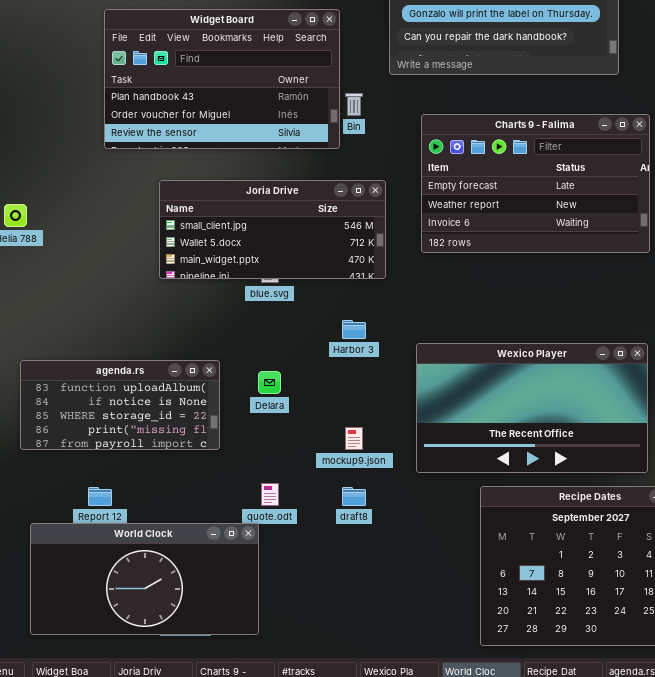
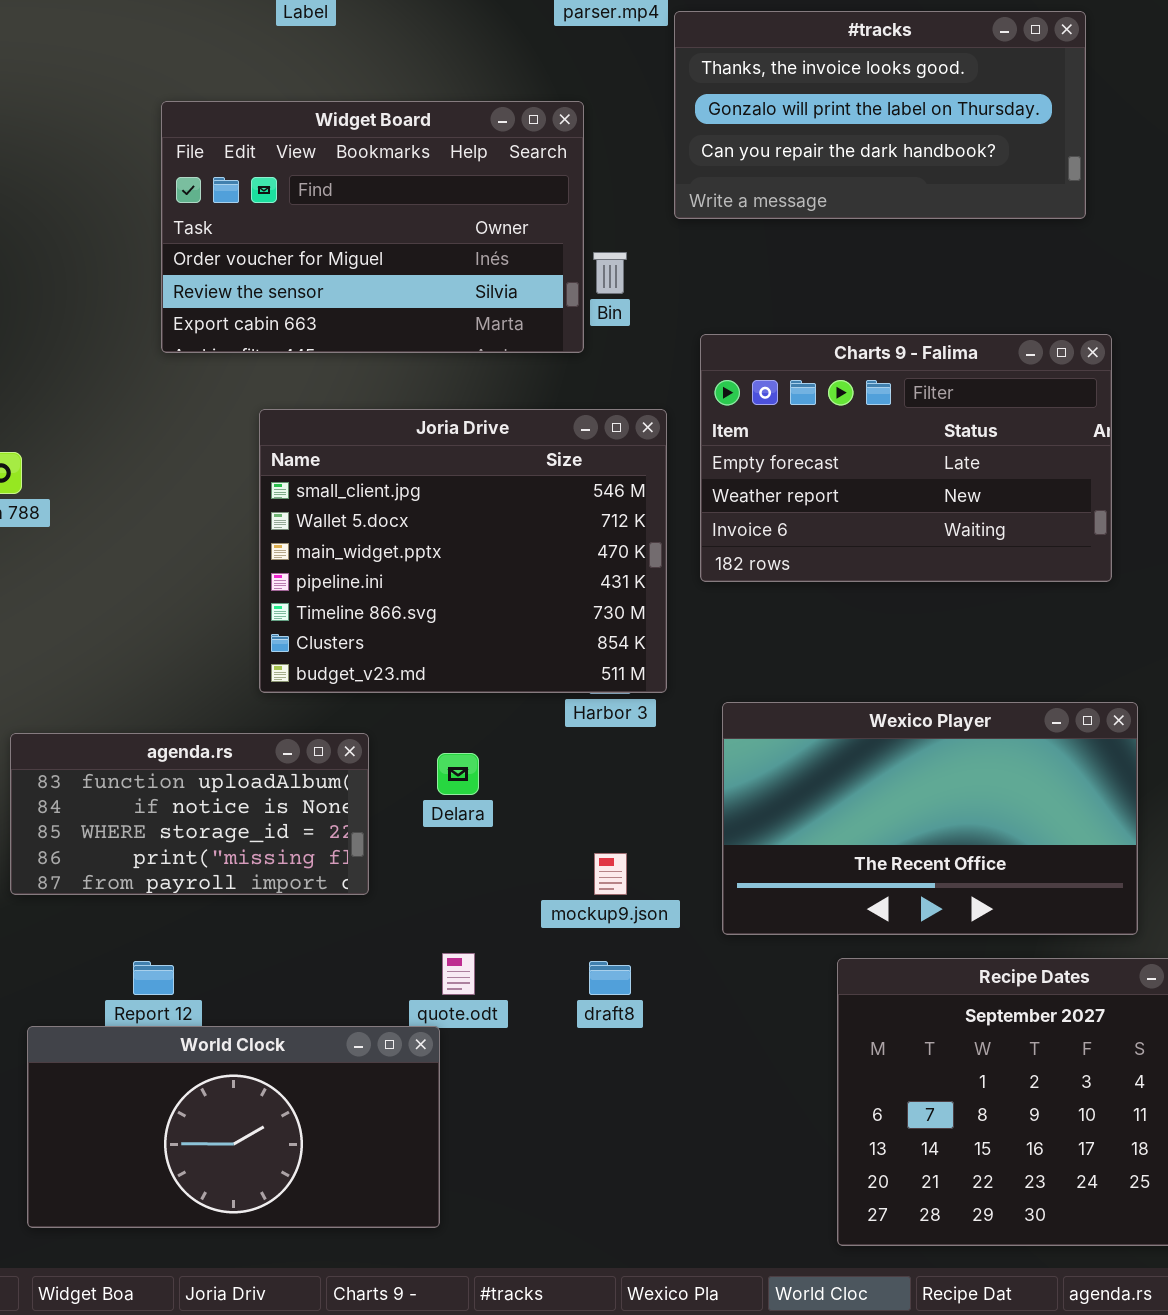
Widget Board: [104,9,340,149] -> [161,101,584,353], scrolled down 1 row
Charts 9 - Falima: [421,114,650,253] -> [700,334,1112,582], moved
Joria Drive: [159,180,386,279] -> [259,409,667,693], resized

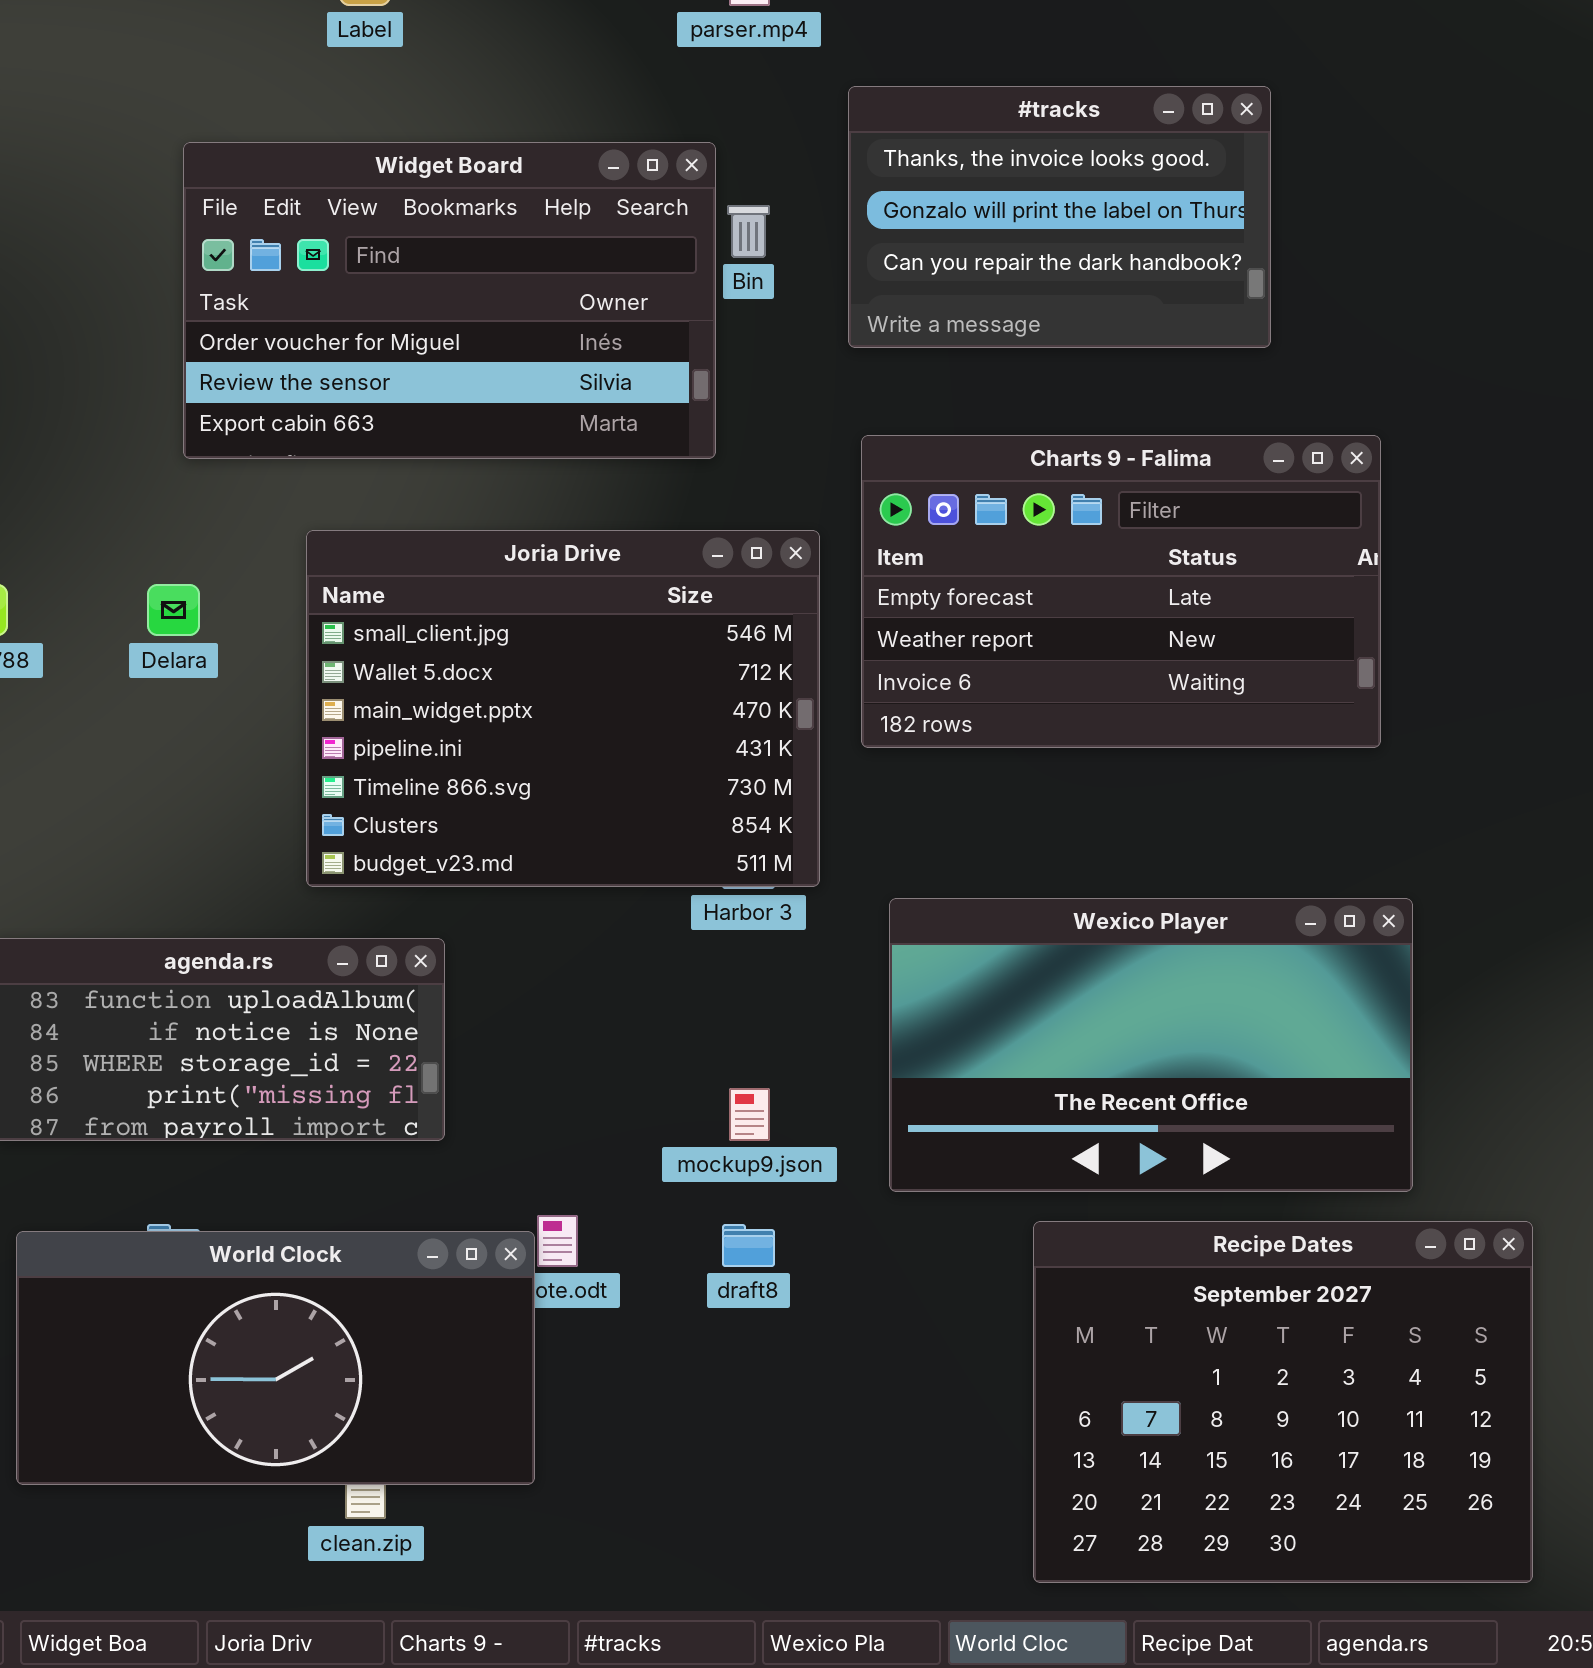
#tracks: [674,11,1086,219] -> [848,86,1271,348], moved, resized
Bin: [593,252,627,294] -> [727,205,770,258], moved
Delara: [437,753,479,795] -> [147,584,200,636], moved
World Clock: [27,1026,440,1228] -> [16,1231,535,1485], moved

